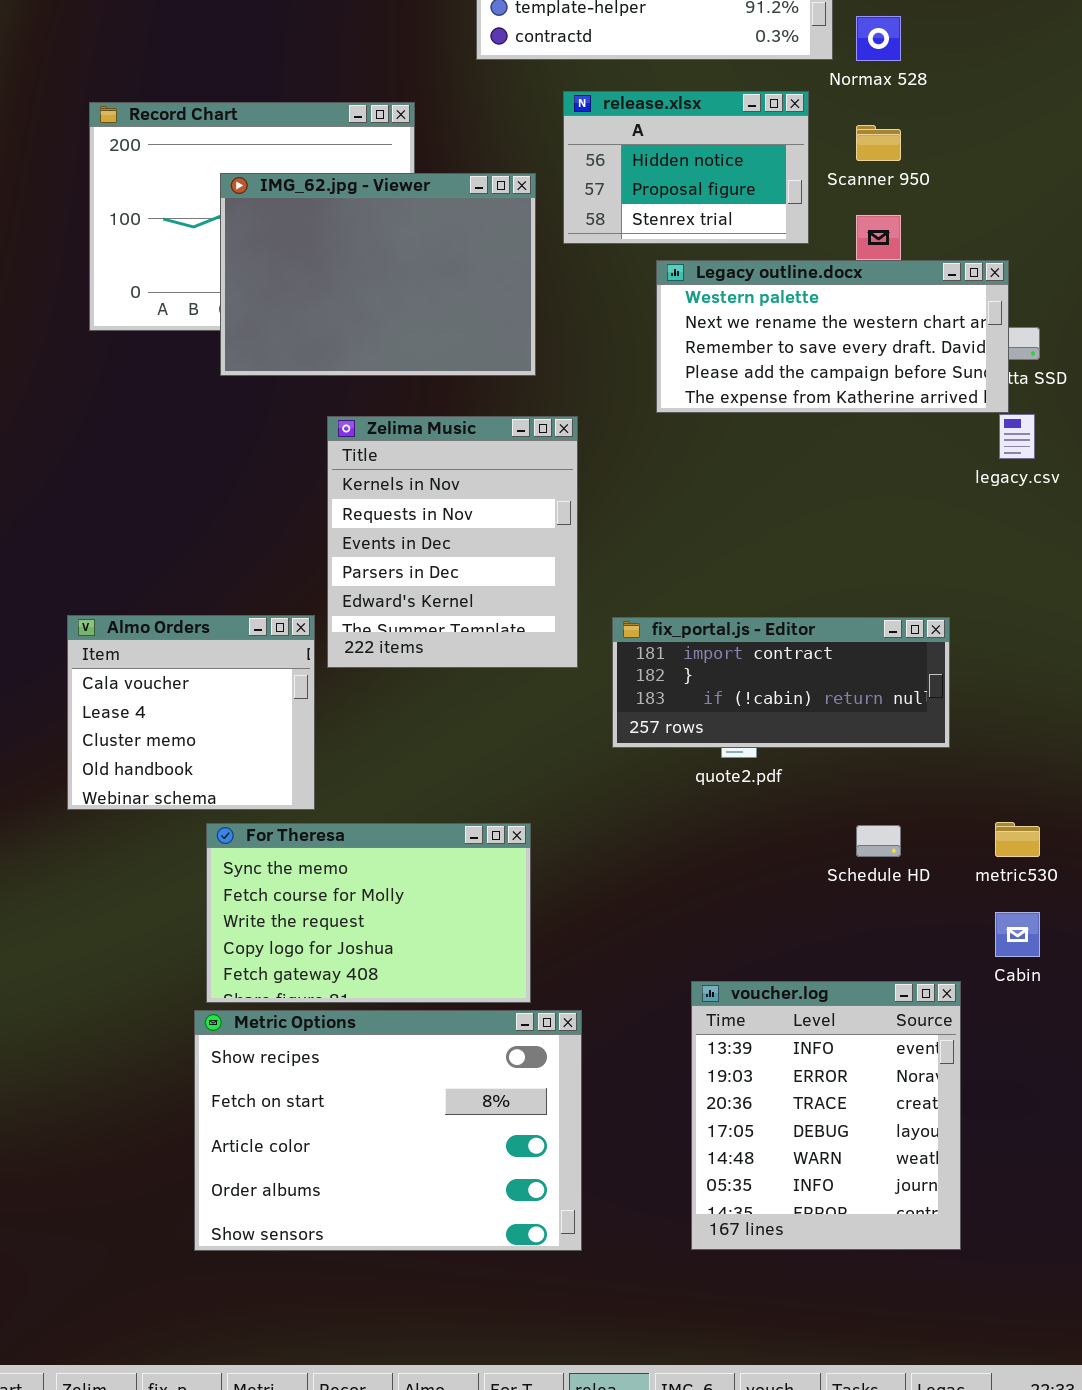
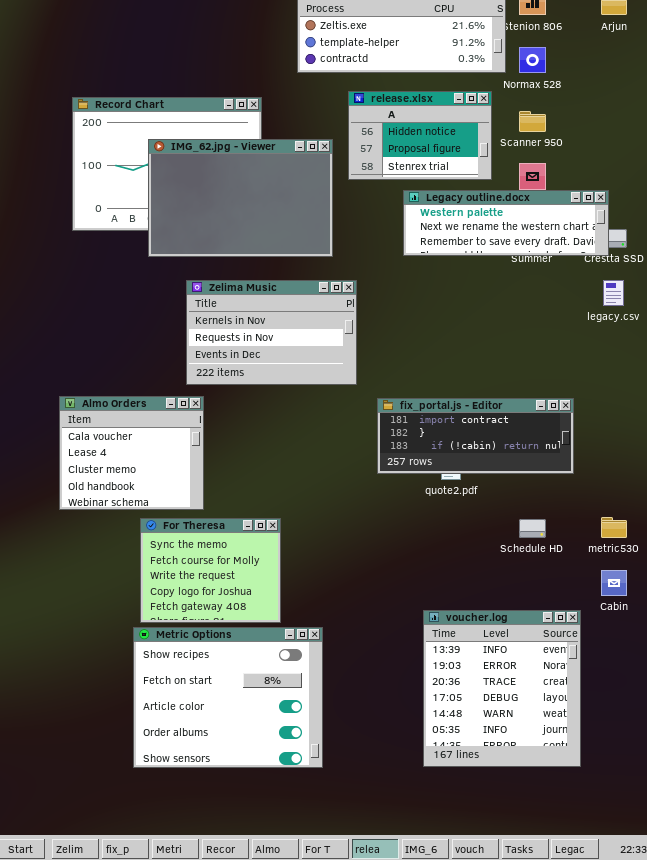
Legacy outline.docx: [656,260,1009,413] -> [403,190,609,256], resized
Zelima Music: [327,416,578,668] -> [186,280,357,385], resized
For Theresa: [206,823,531,1003] -> [140,518,281,623], resized
Metric Options: [194,1010,582,1251] -> [133,627,323,768], resized

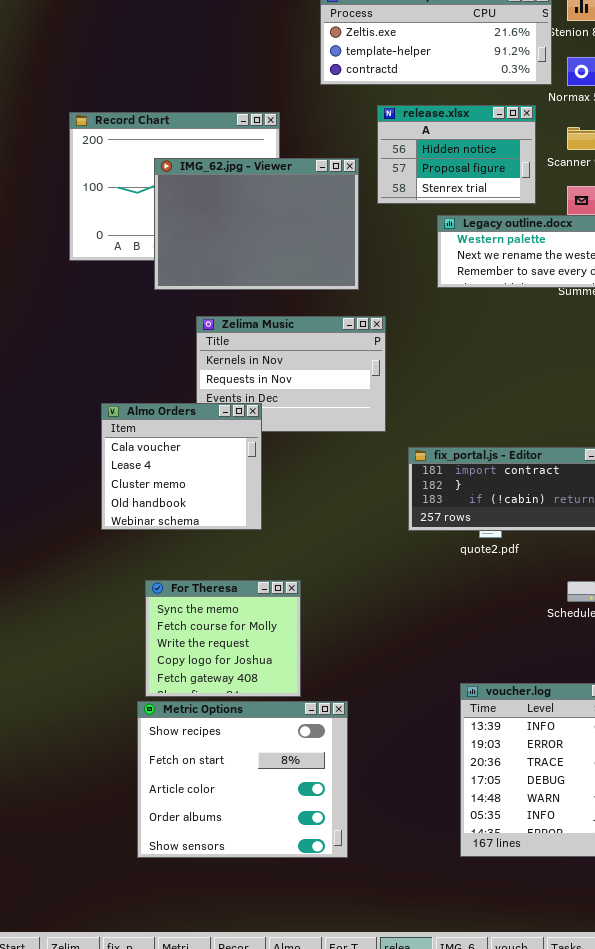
Almo Orders: [59,396,204,510] -> [101,403,262,530], moved

